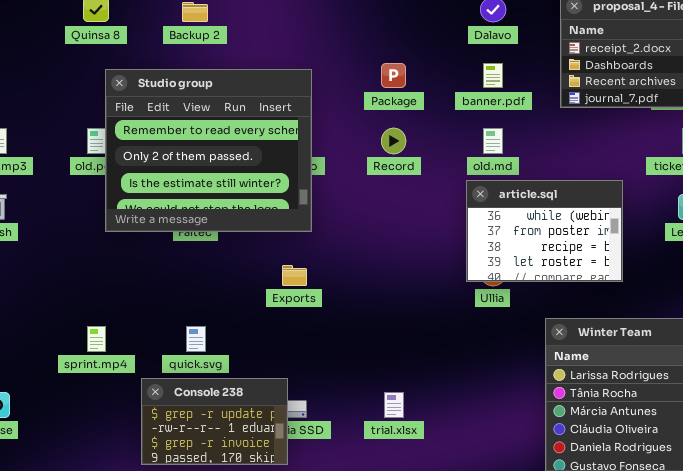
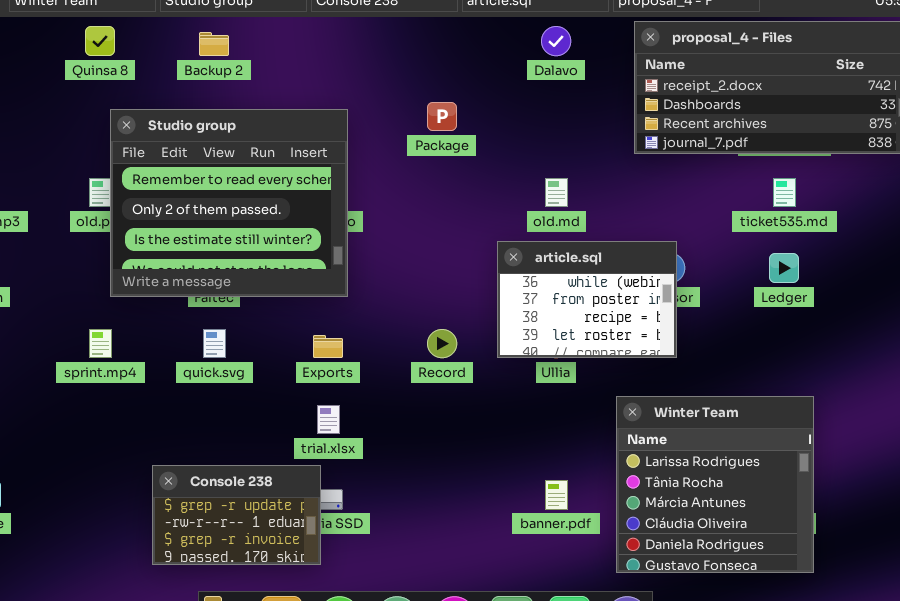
banner.pdf: [483,63,503,88] -> [545,480,568,510], moved
Record: [381,128,406,154] -> [427,329,457,358], moved
article.sql: [466,180,623,282] -> [497,241,677,358], moved
sprint.mp4: [87,326,106,352] -> [89,329,112,358], moved
quick.svg: [186,326,206,352] -> [203,329,226,358], moved
trial.xlsx: [384,392,404,418] -> [317,405,340,434], moved

